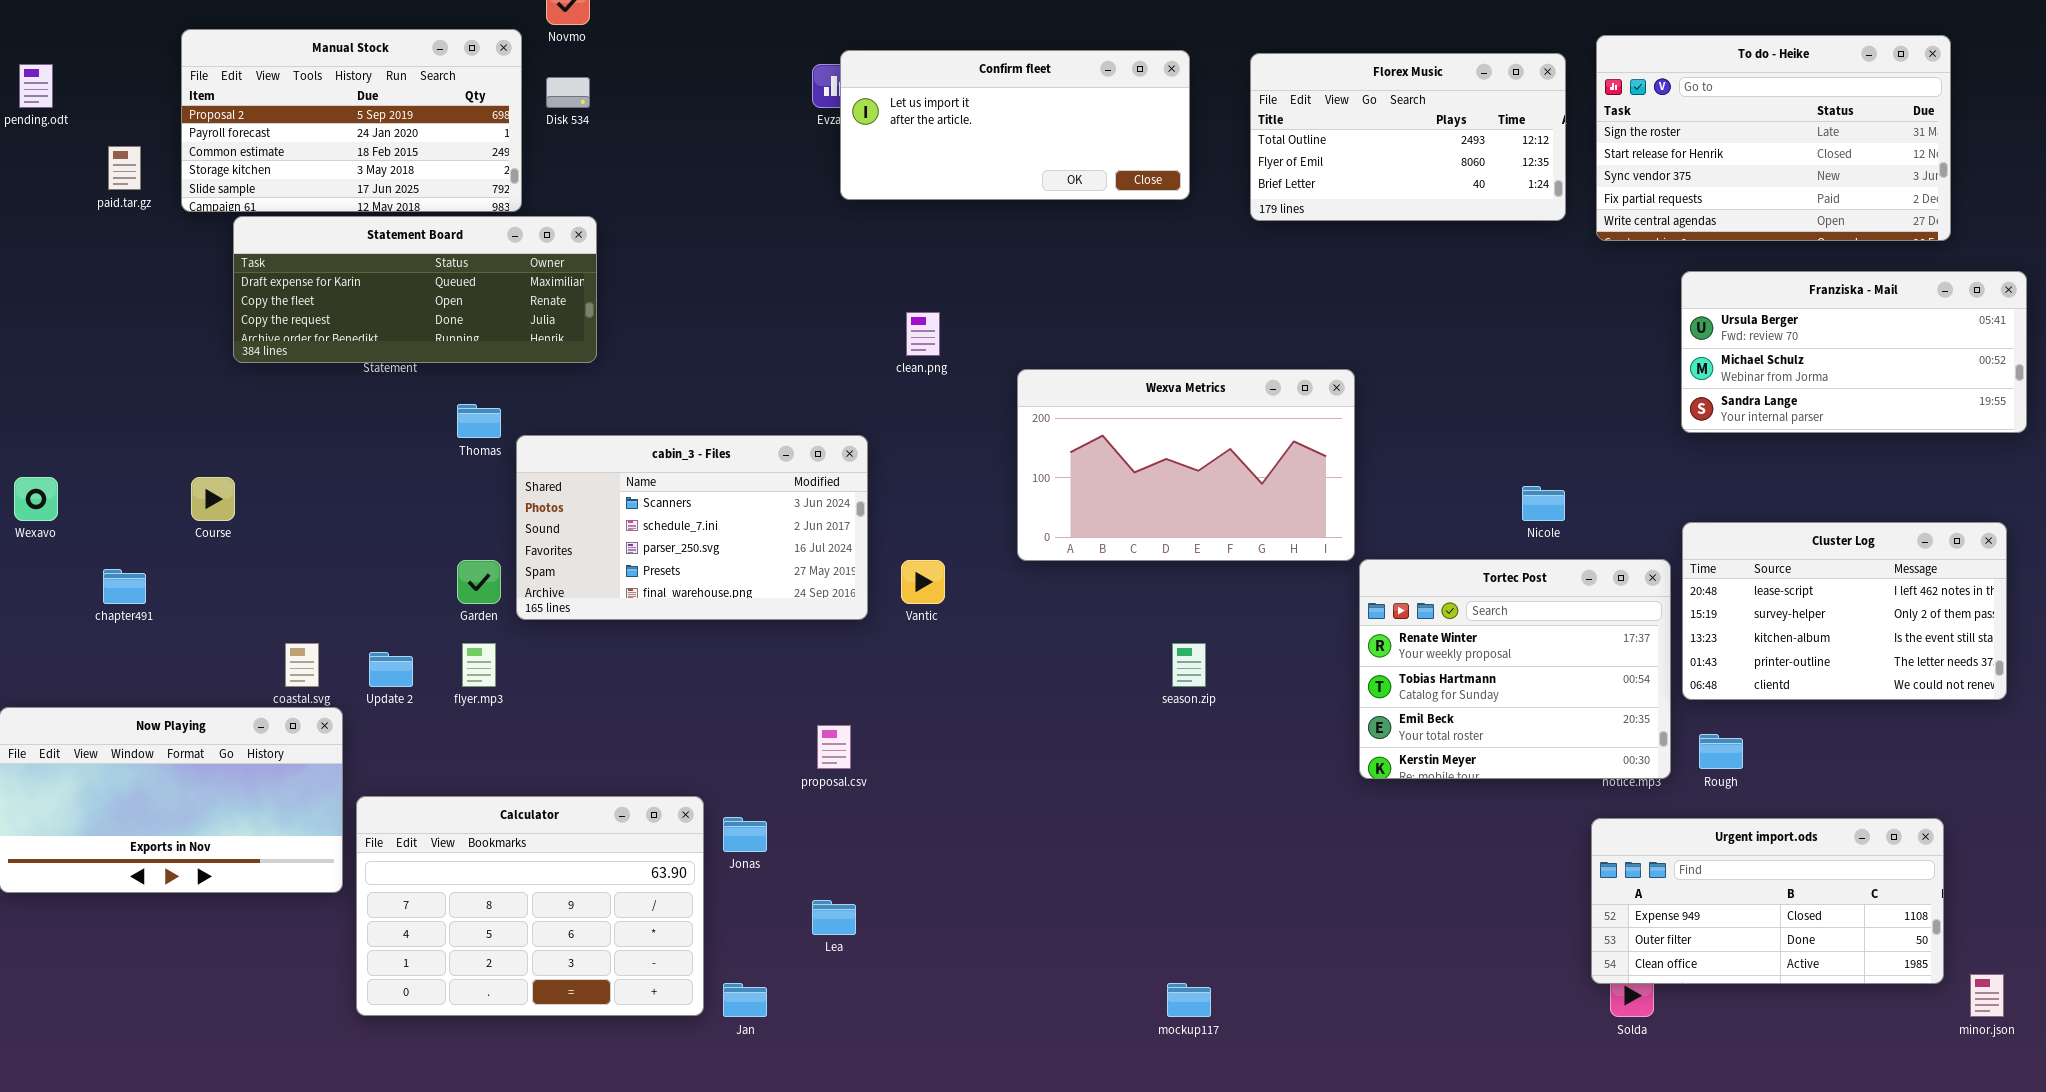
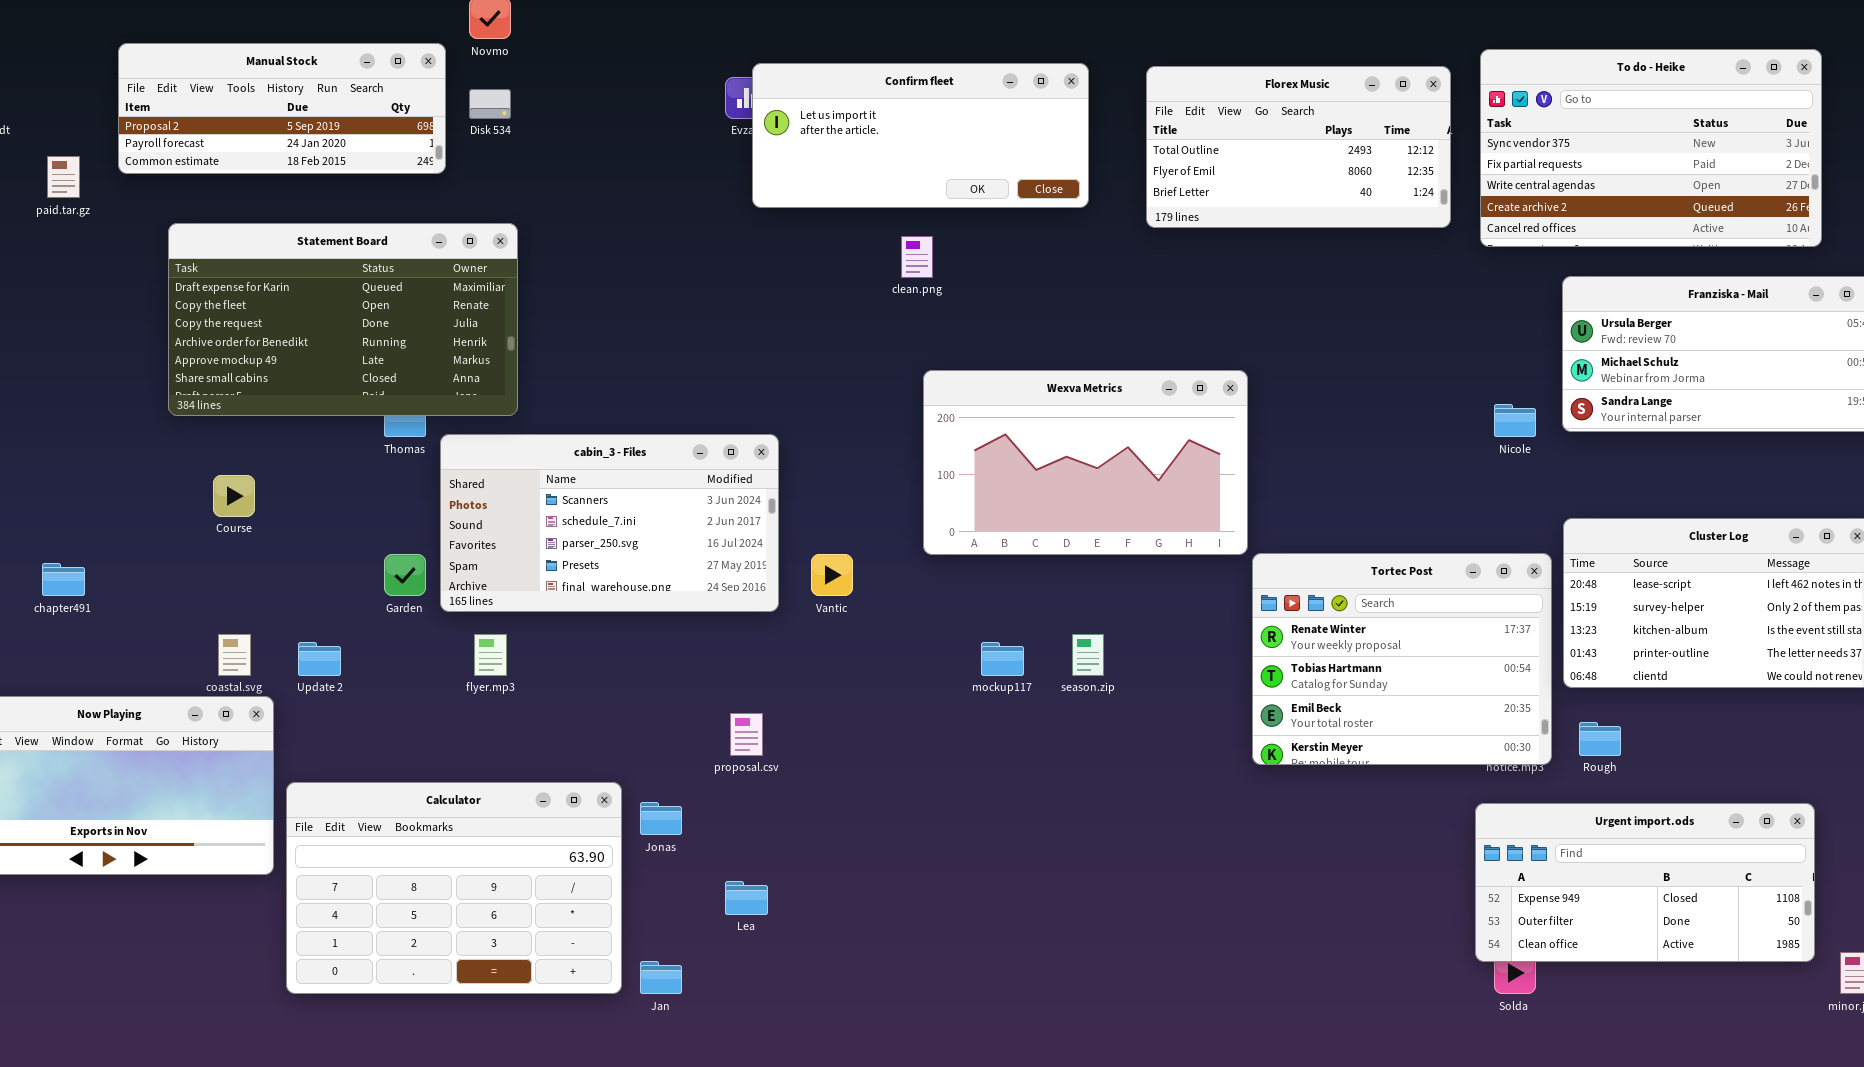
Manual Stock: [181,29,522,212] -> [118,43,446,174], resized
To do - Heike: [1596,35,1951,241] -> [1480,49,1822,247], scrolled down 2 rows
Statement Board: [233,216,597,363] -> [168,223,518,416], resized
clean.png: [906,312,940,356] -> [901,236,933,278], moved
Course: [191,477,235,521] -> [213,475,255,517], moved
Nicole: [1522,486,1565,521] -> [1494,404,1536,437], moved
flyer.mp3: [462,643,496,687] -> [474,634,507,676], moved
mockup117: [1167,983,1211,1017] -> [981,642,1024,676], moved

